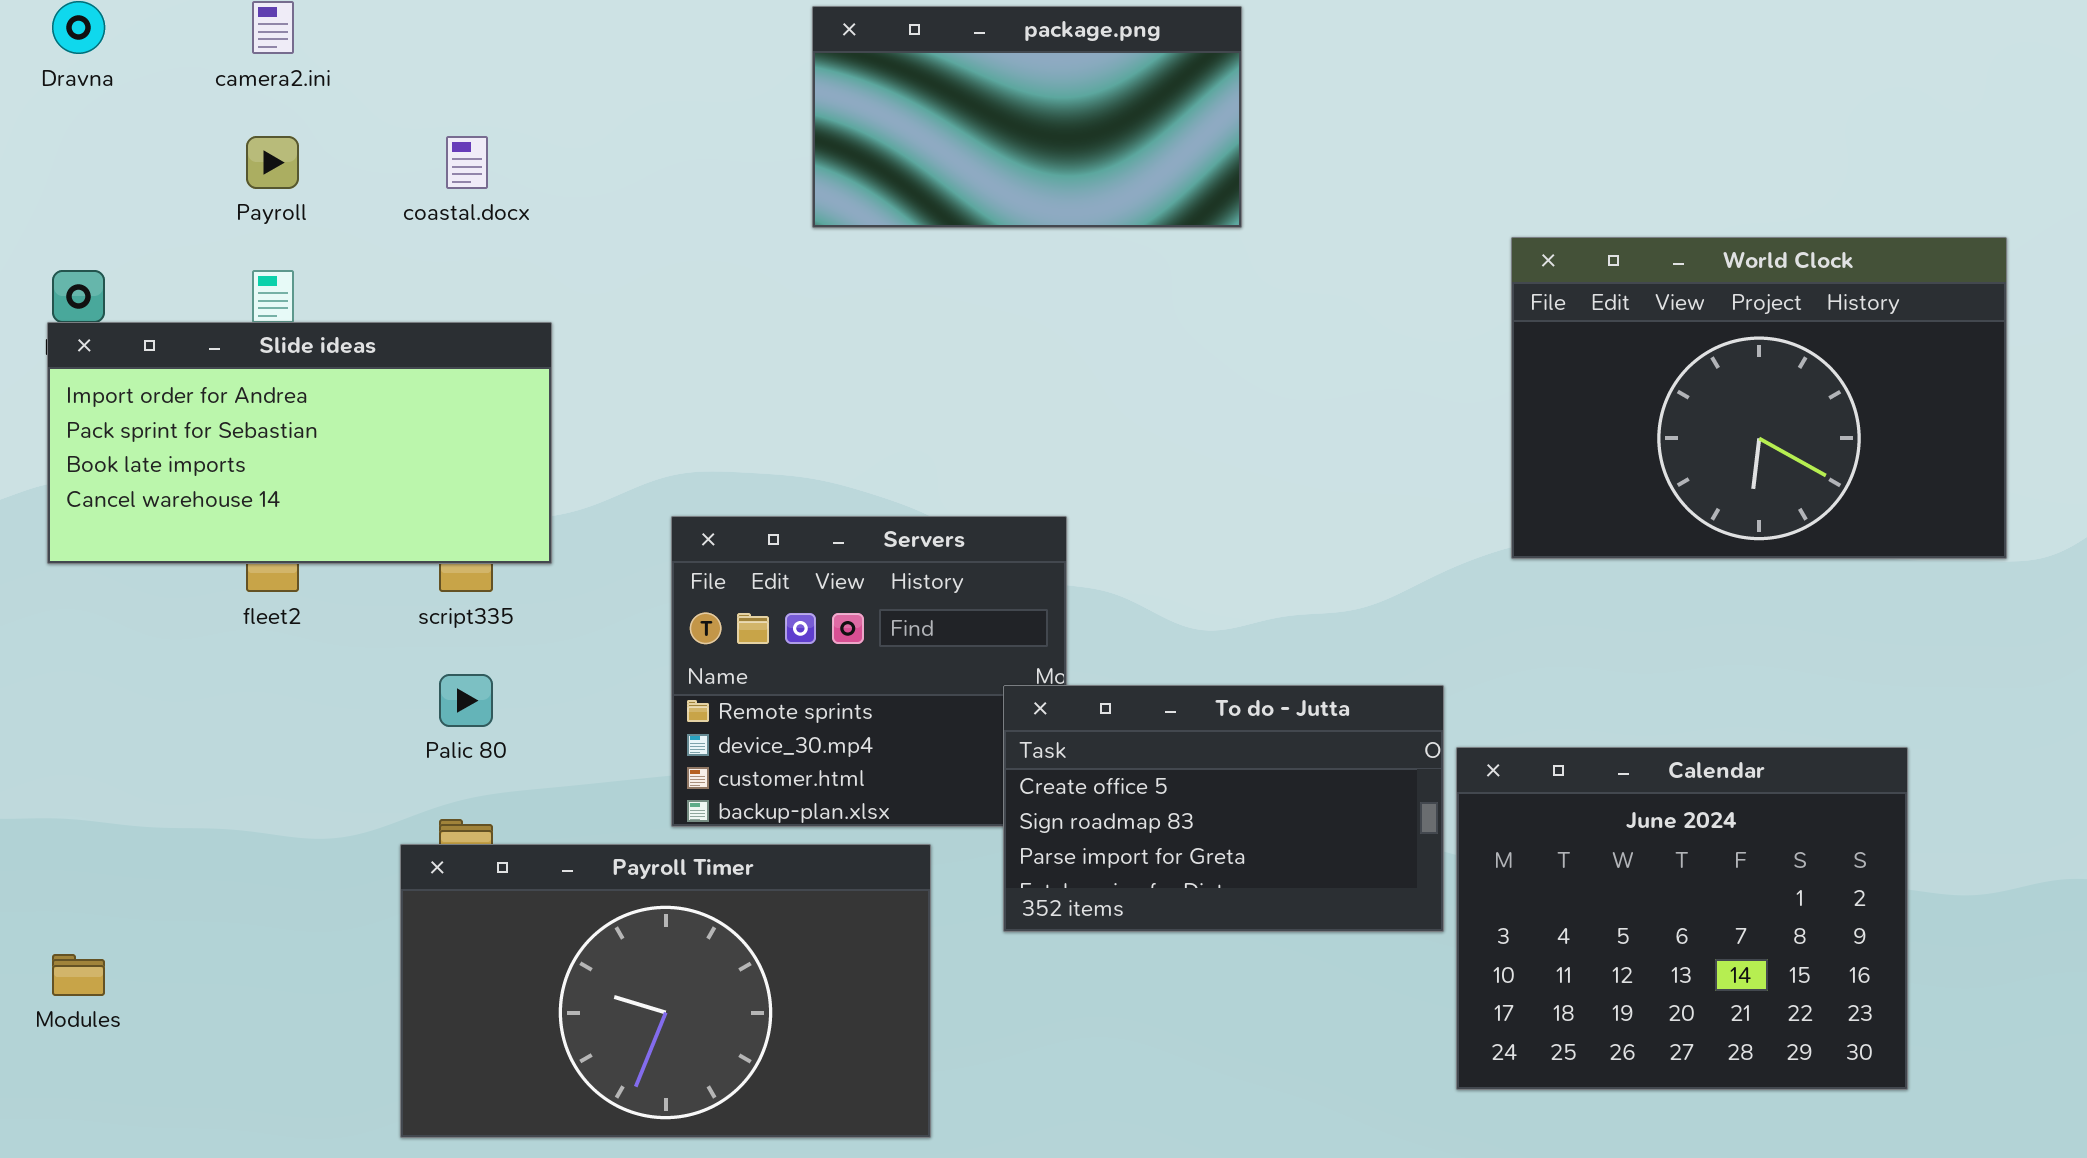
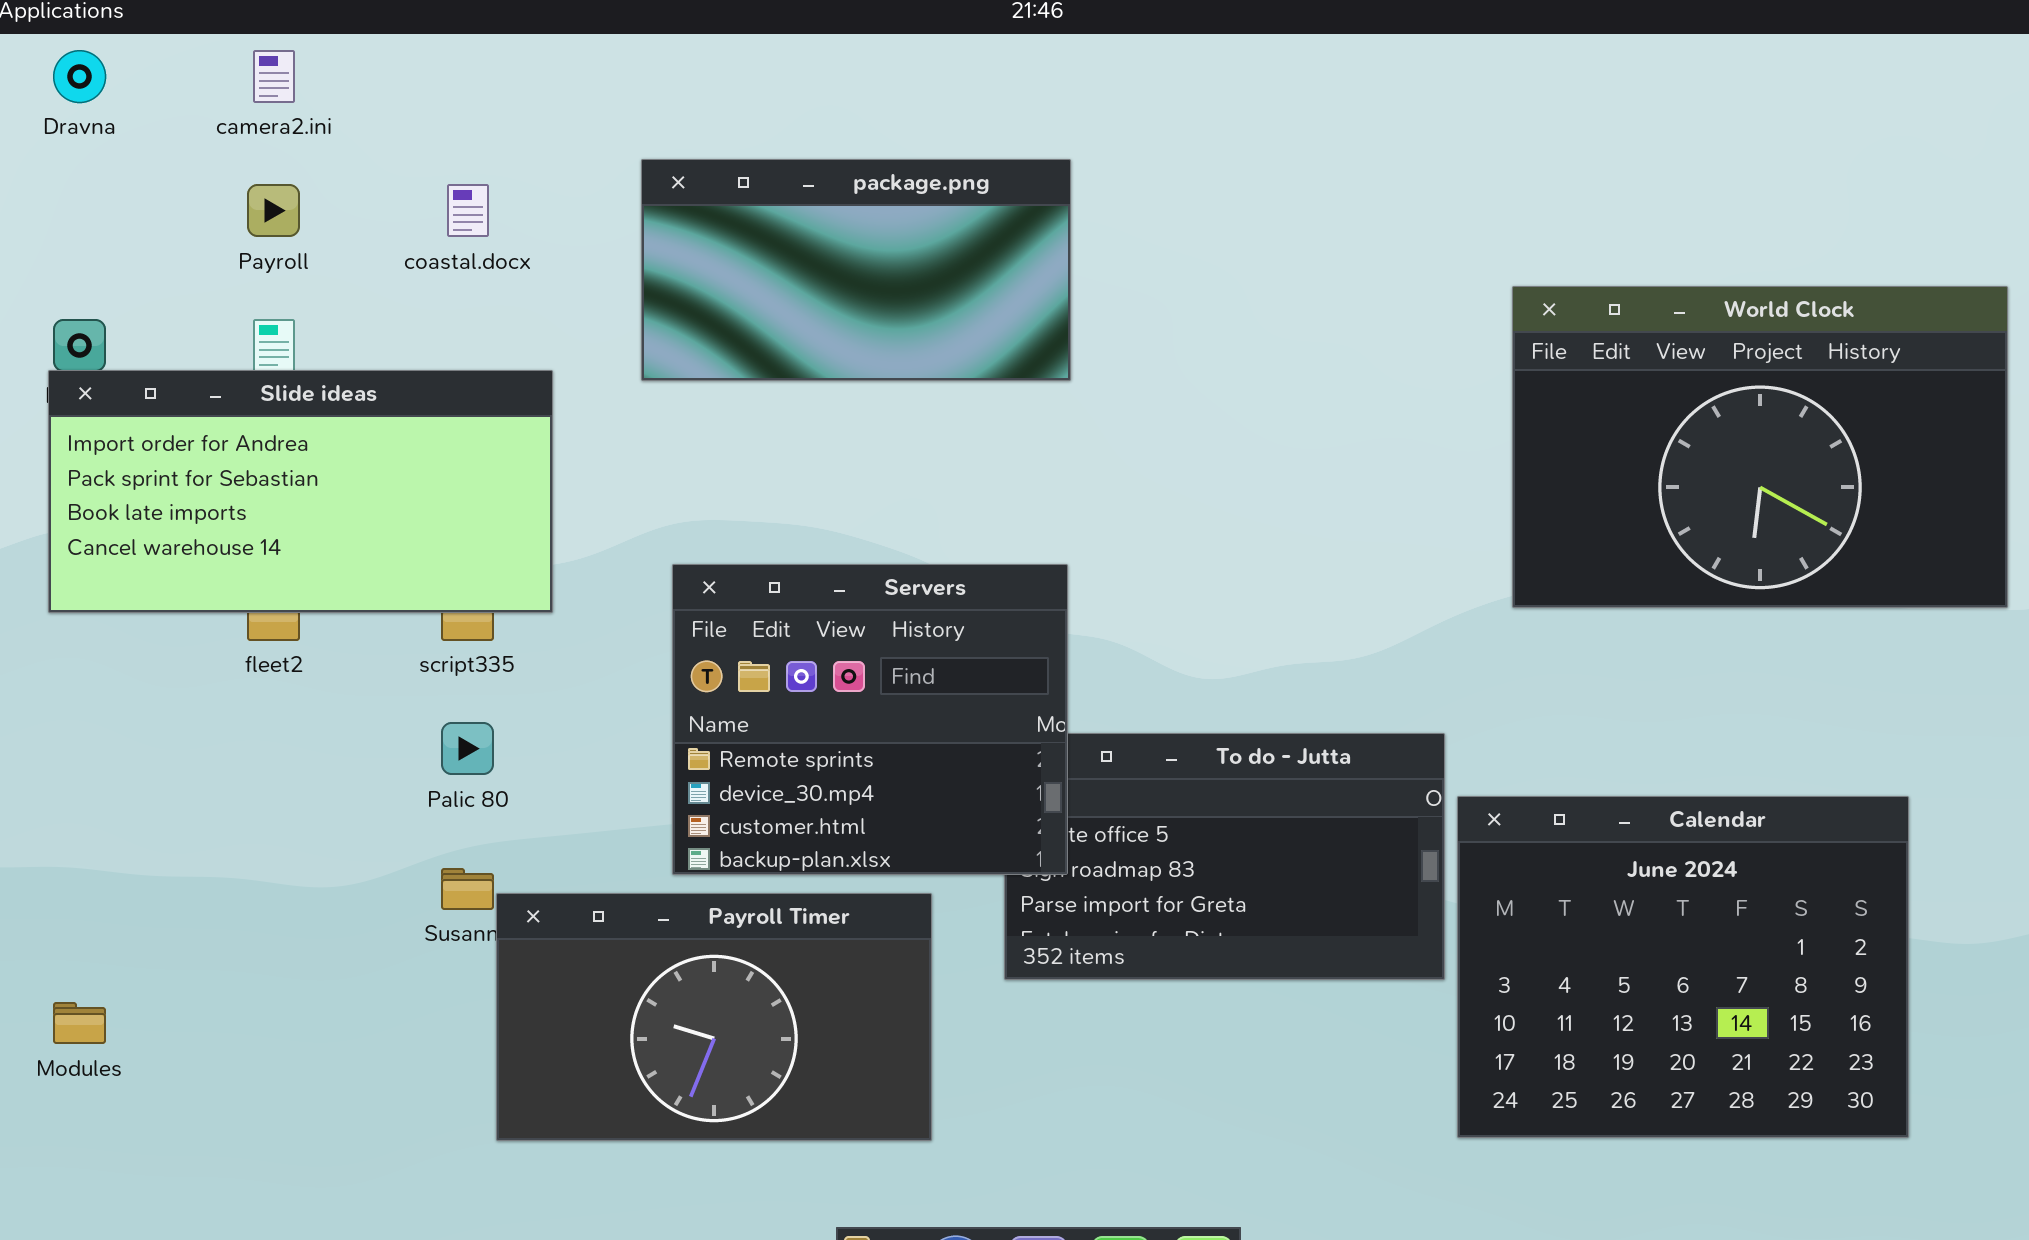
package.png: [812,6,1242,228] -> [641,159,1071,381], moved
Servers: [671,516,1067,827] -> [672,564,1068,875], raised
Payroll Timer: [400,844,931,1138] -> [496,893,932,1141], resized

